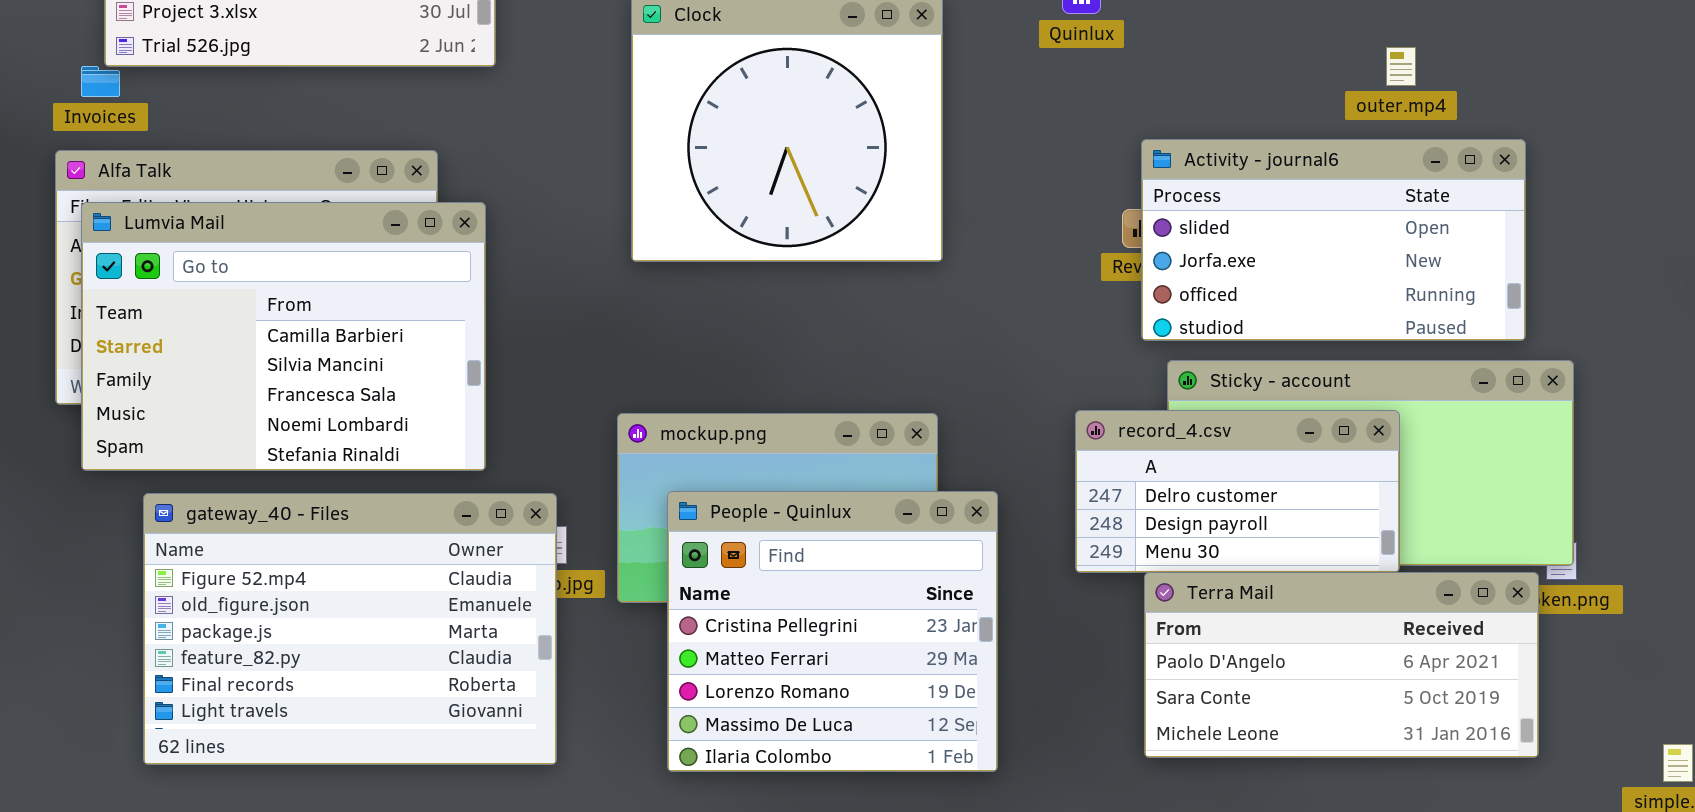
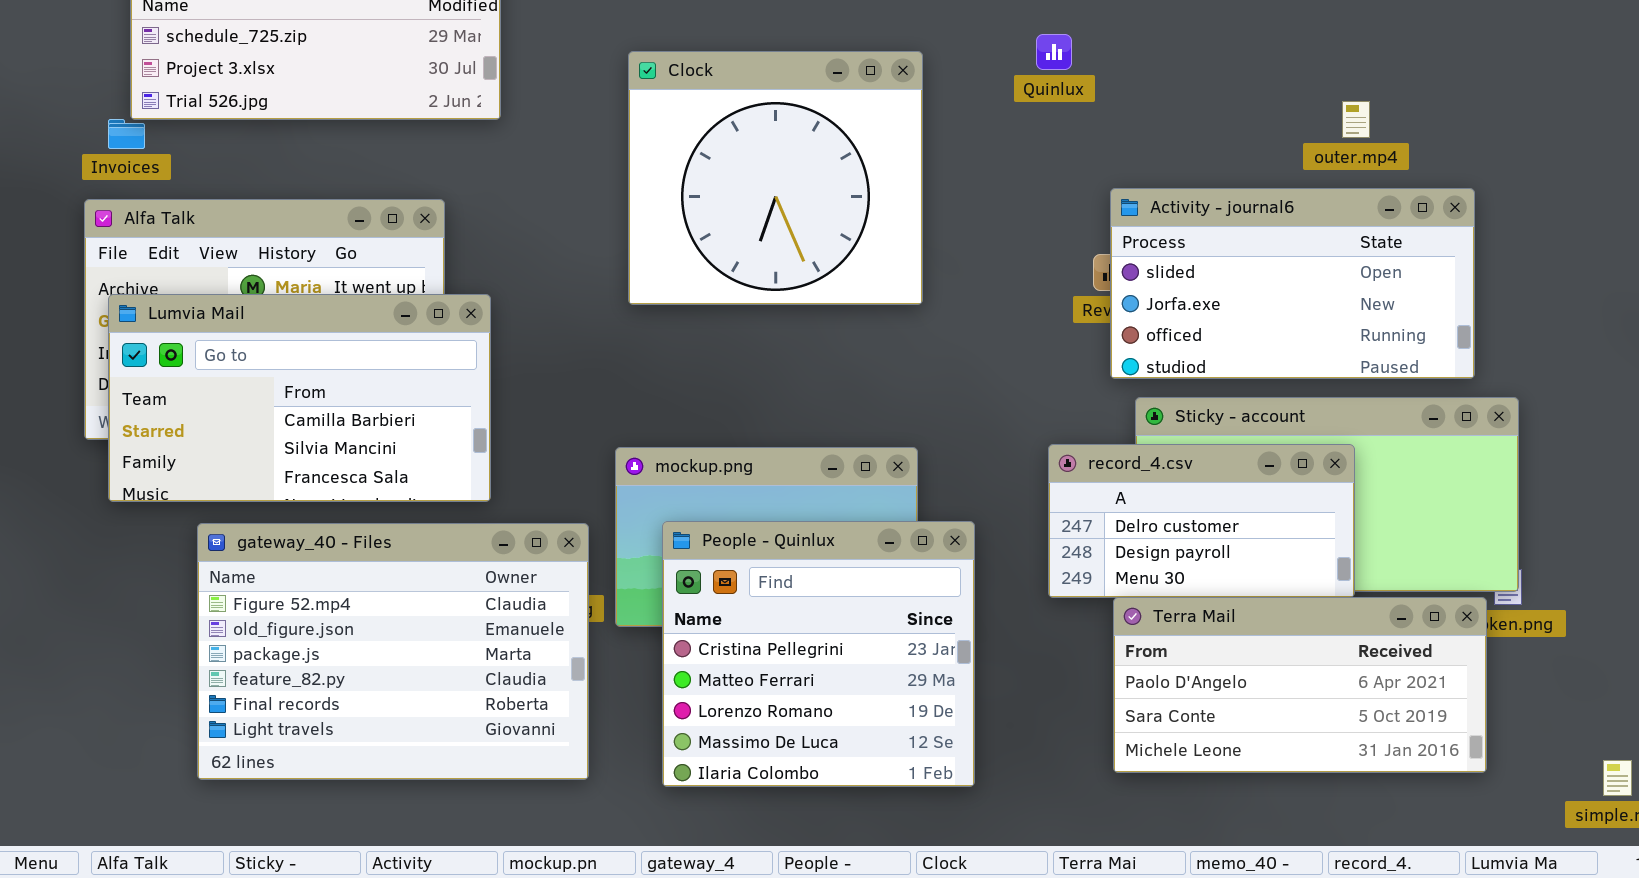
Lumvia Mail: [81,202,486,471] -> [108,294,491,502], resized
gateway_40 - Files: [143,493,557,765] -> [197,523,589,780], moved

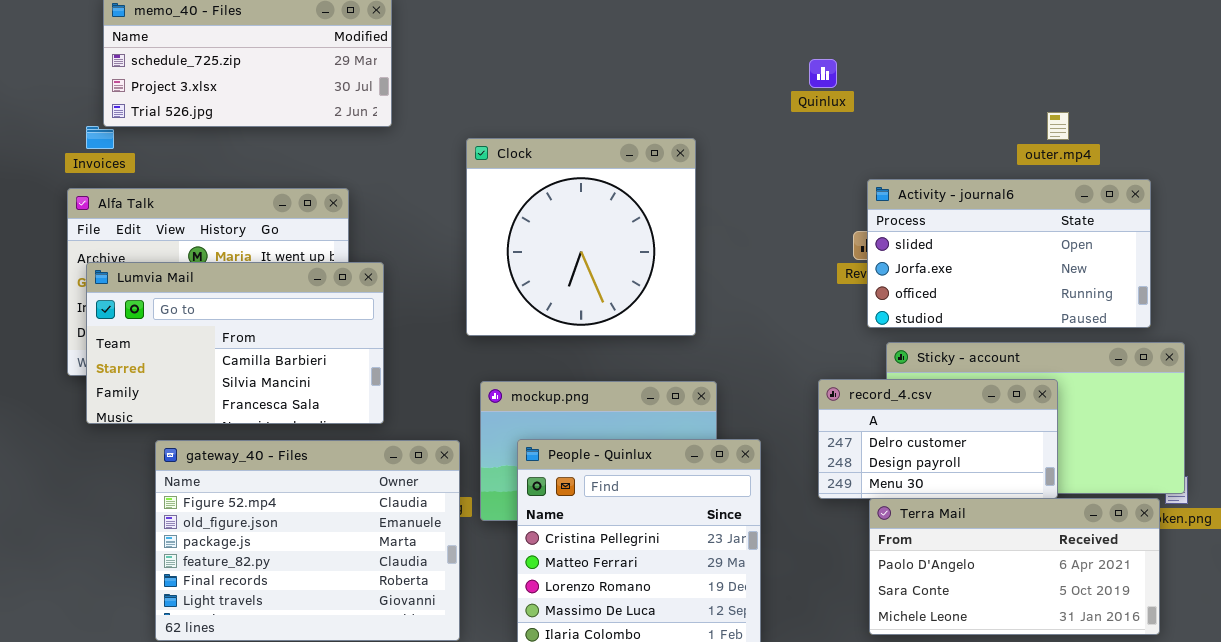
Clock: [628,51,923,305] -> [466,138,696,336], moved

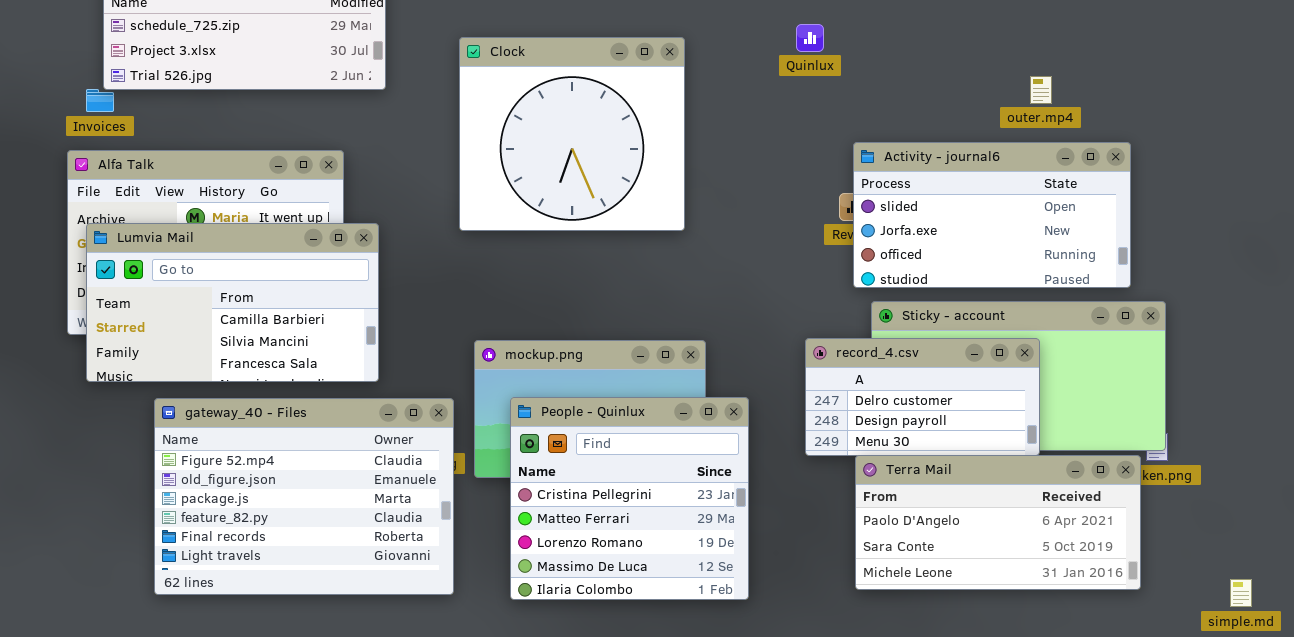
Clock: [466,138,696,336] -> [459,37,685,231], moved

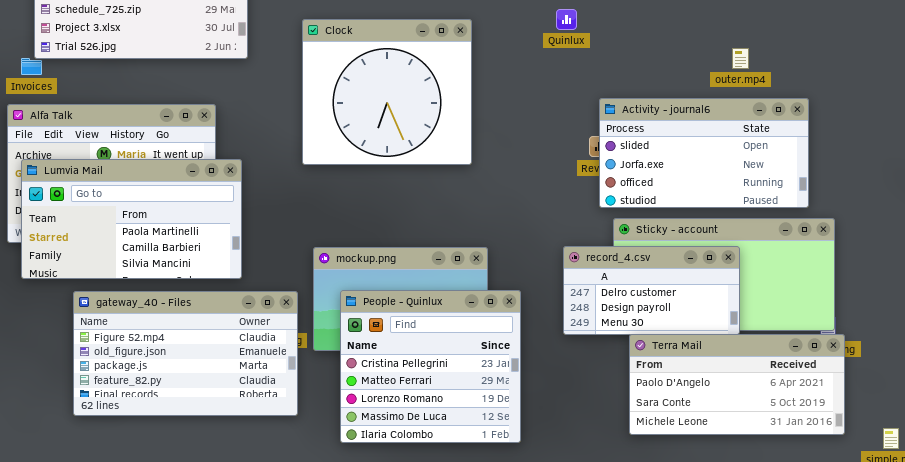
Lumvia Mail: [86,223,379,382] -> [21,159,242,279], scrolled up 1 row
gateway_40 - Files: [154,398,454,595] -> [73,291,298,416], resized
Terra Mail: [855,455,1141,590] -> [629,334,845,435], moved

